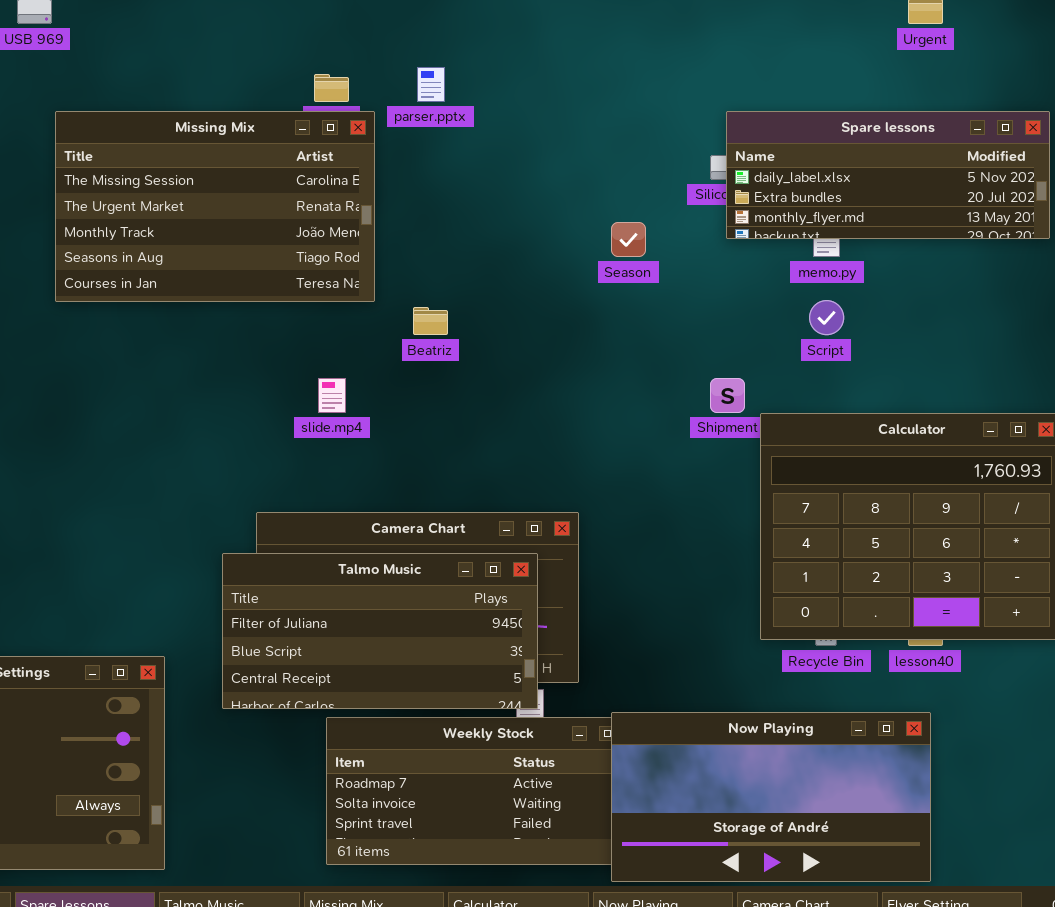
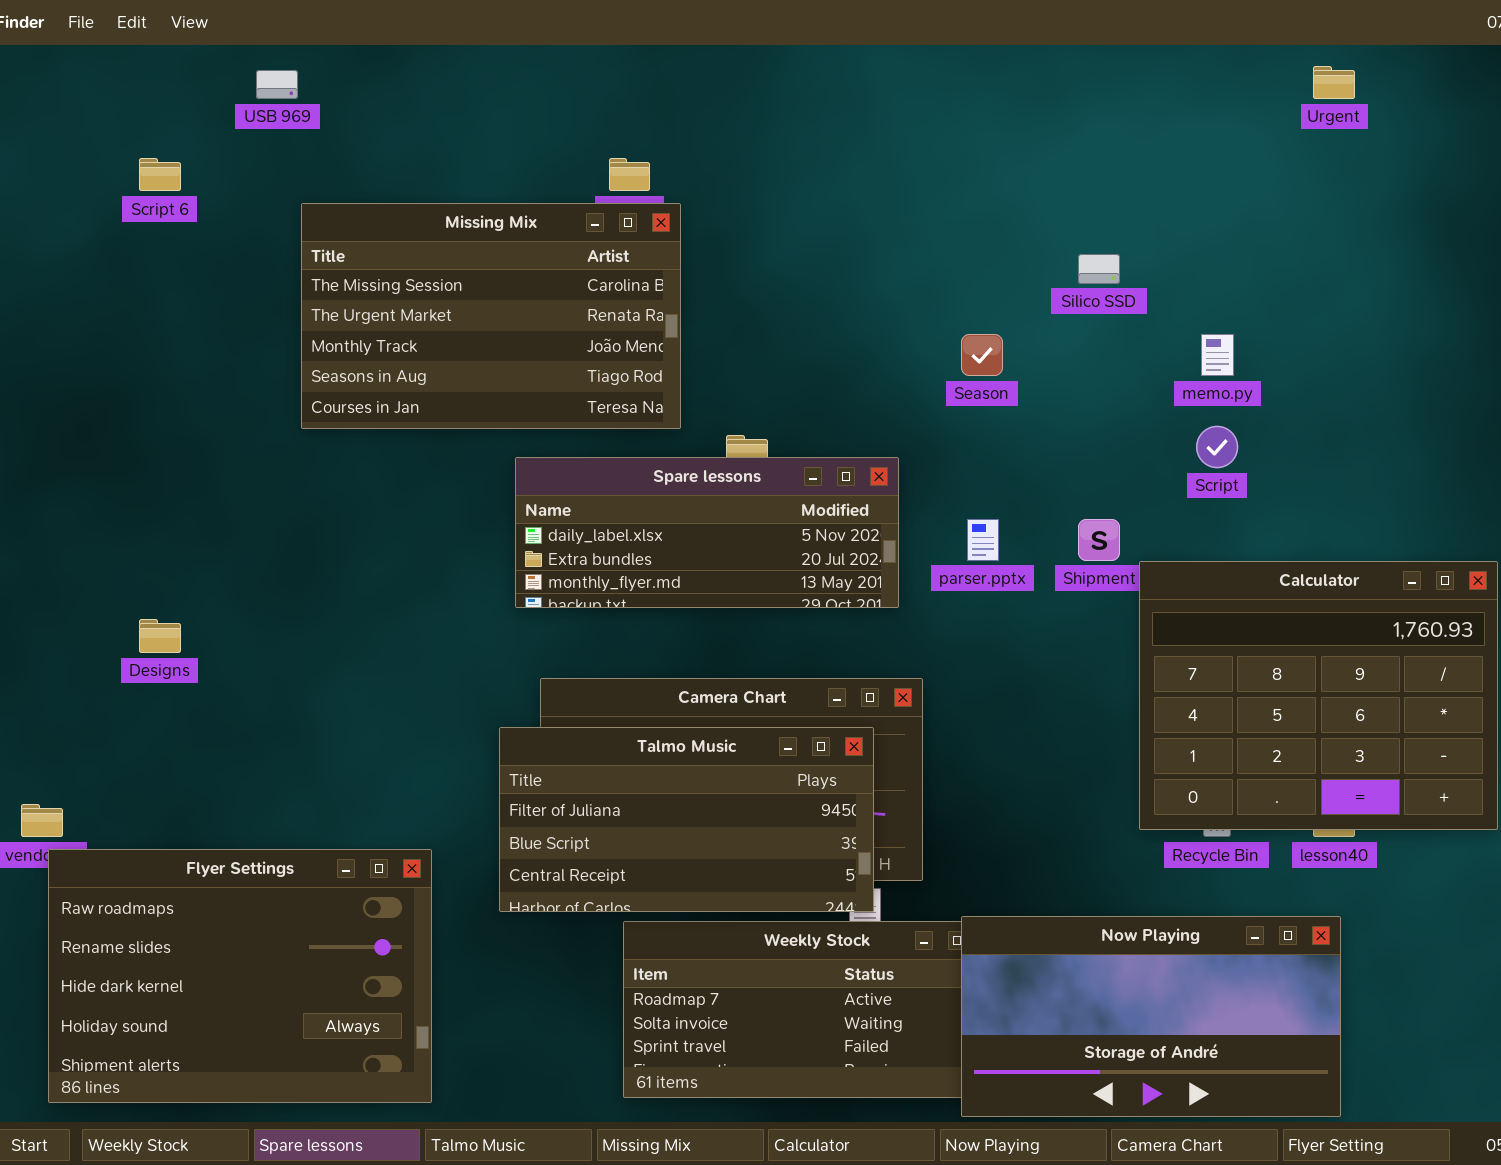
parser.pptx: [417,67,445,102] -> [967,519,999,561], moved
Spare lessons: [726,111,1050,239] -> [515,457,899,608], moved

